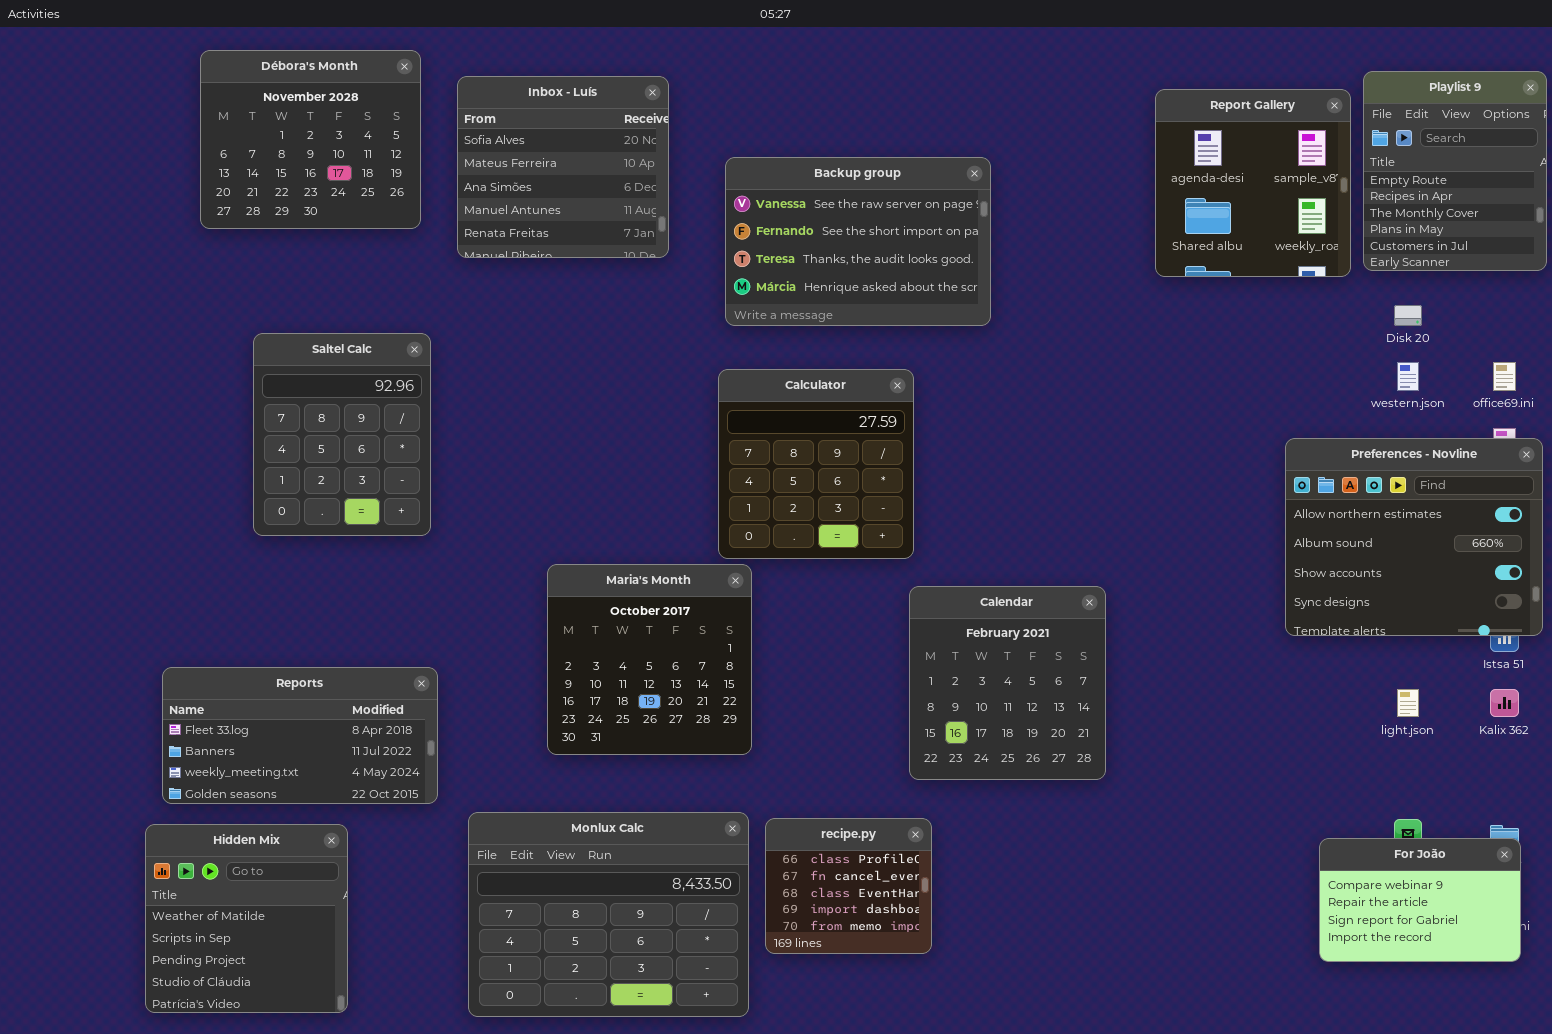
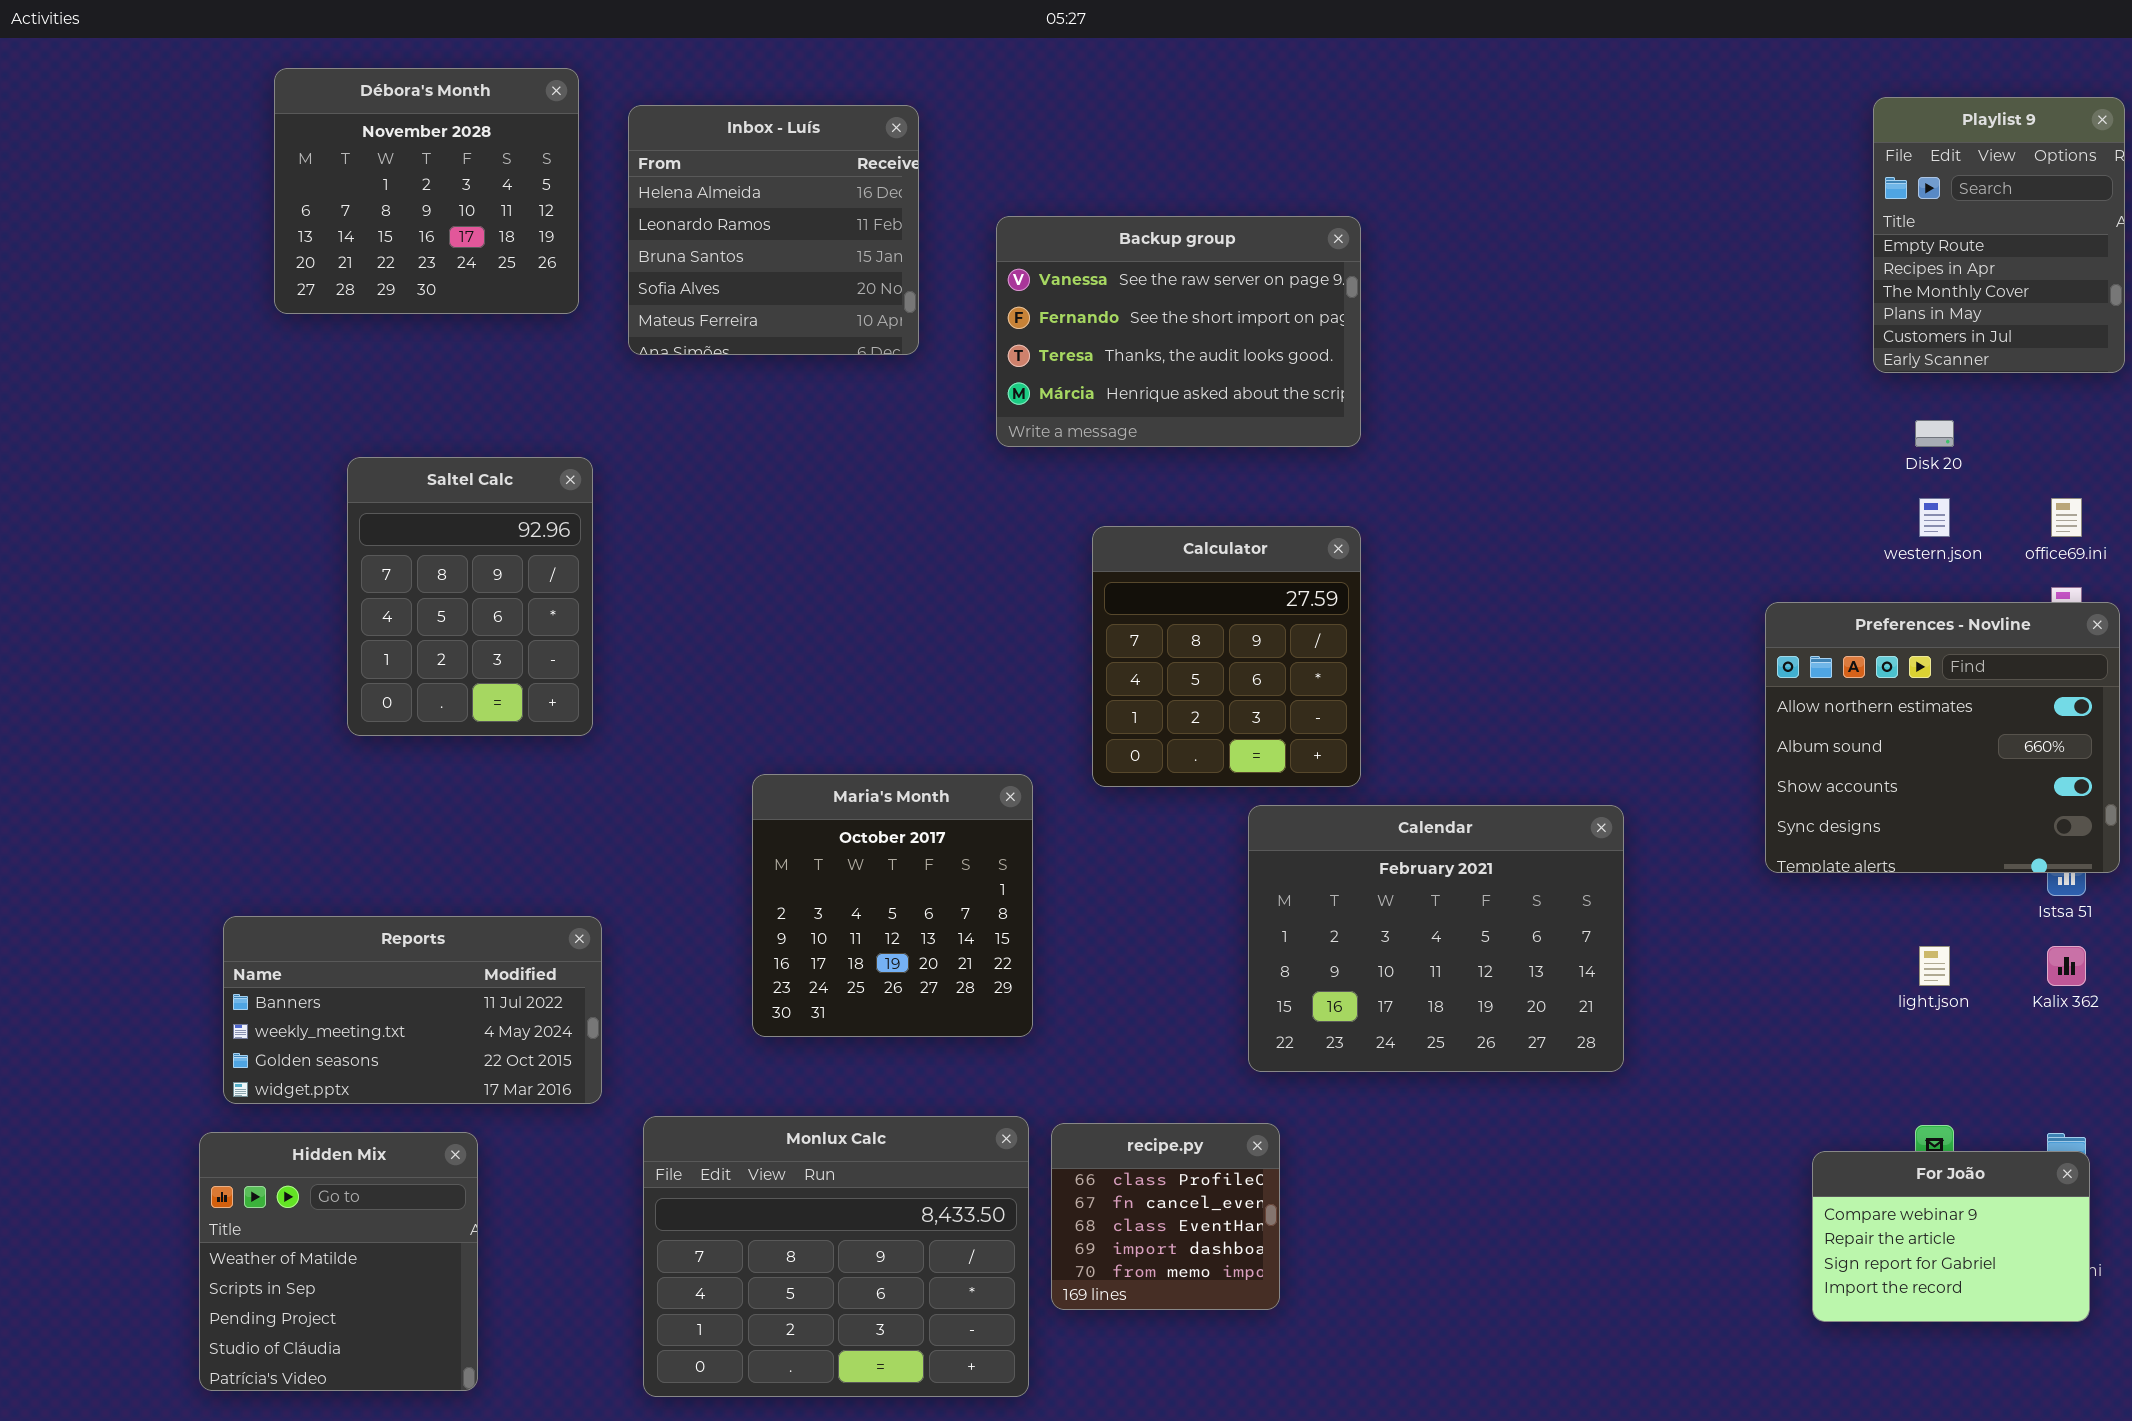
Inbox - Luís: [457,76,669,258] -> [628,105,919,355], scrolled up 3 rows
Report Gallery: [1155,89,1351,277] -> none, closed
Calculator: [718,369,914,559] -> [1092,526,1361,787], moved
Calendar: [909,586,1106,780] -> [1248,805,1624,1072], resized
Reports: [162,667,438,804] -> [223,916,602,1104], scrolled down 1 row

